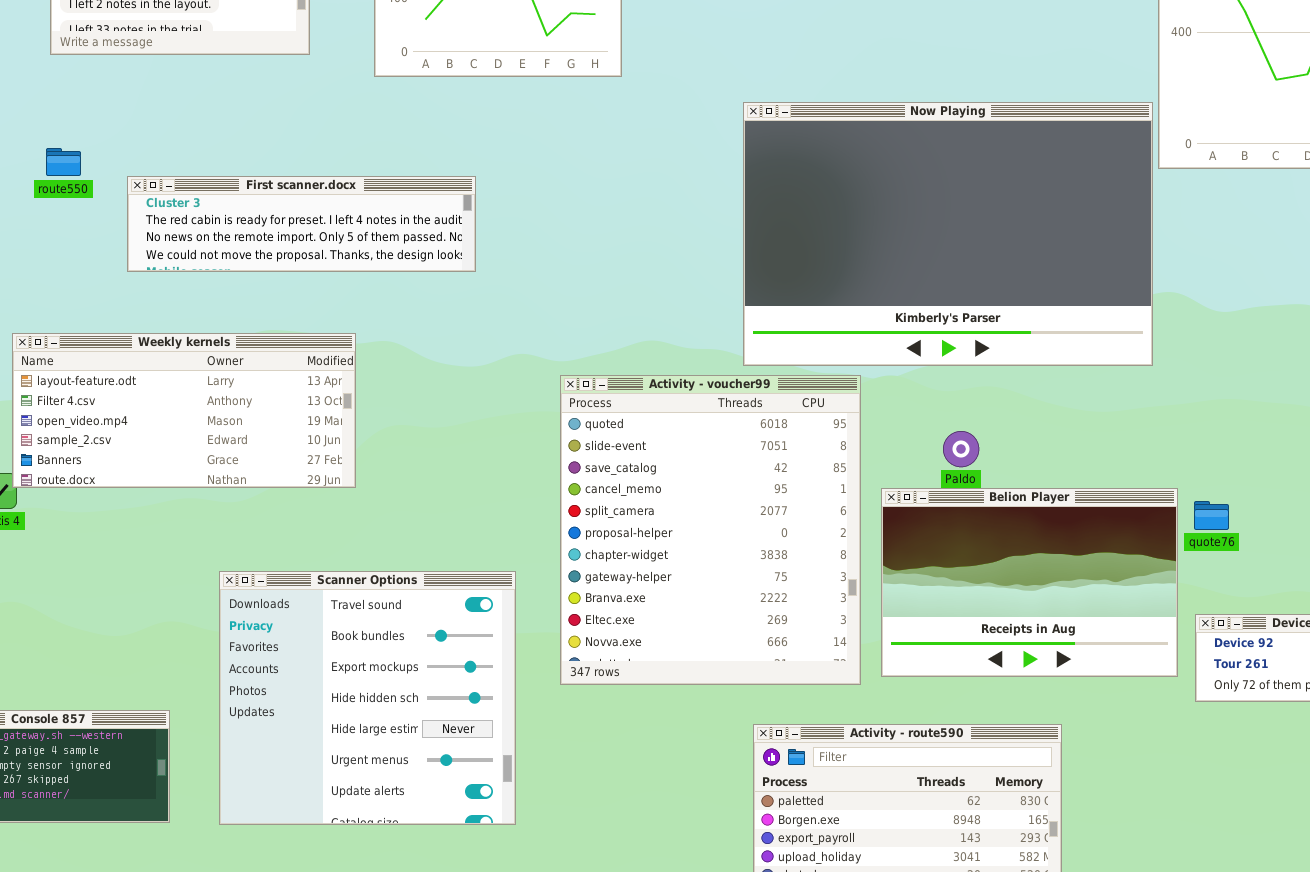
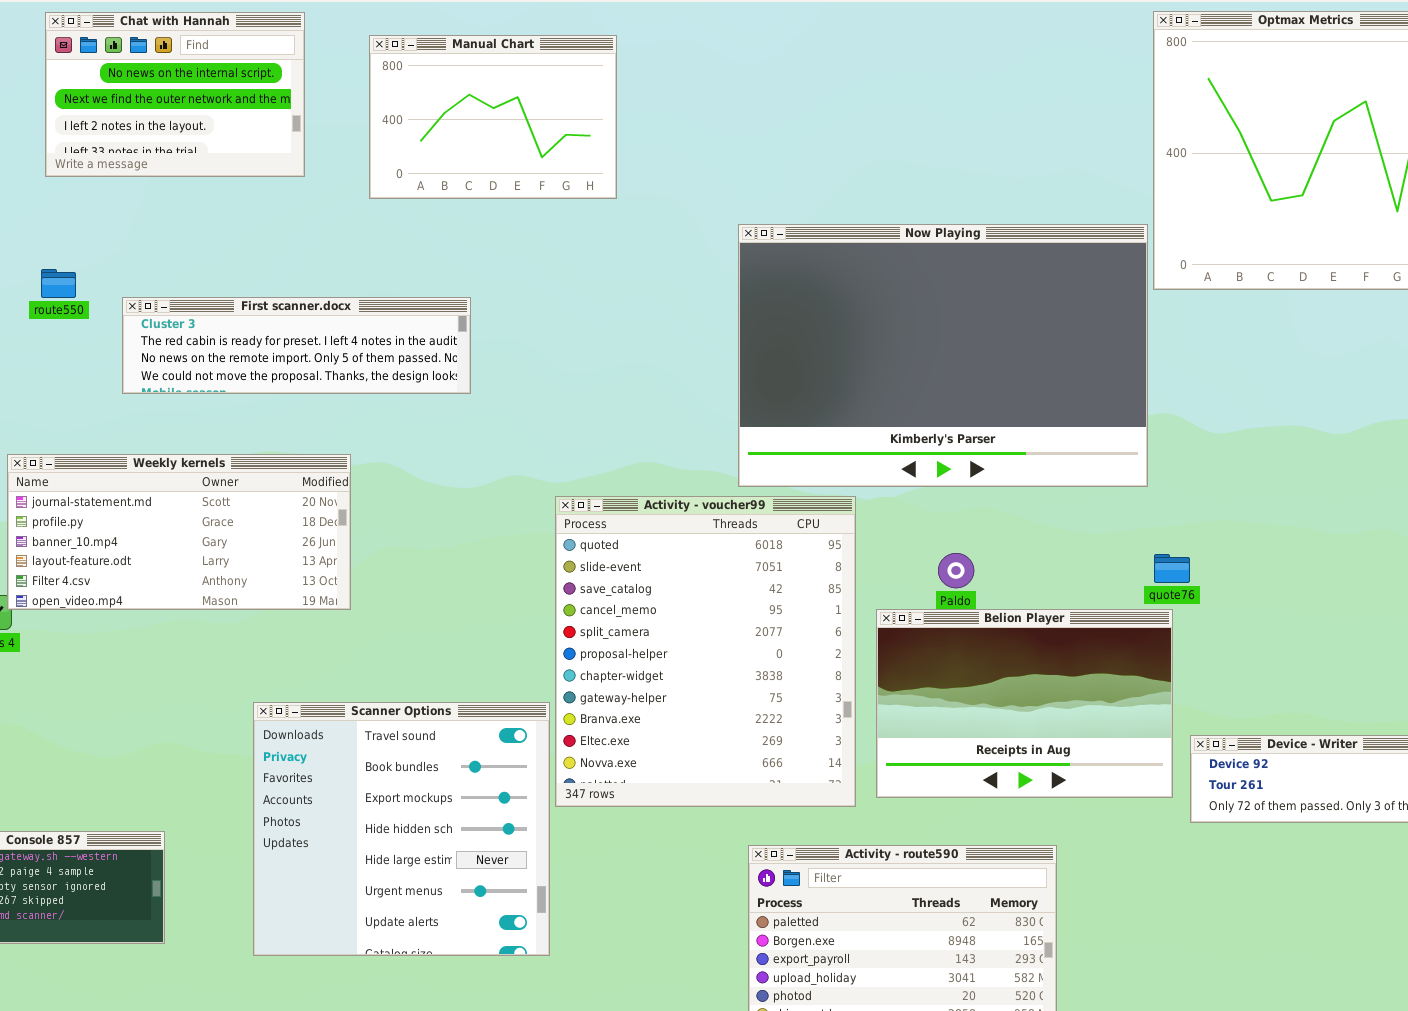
Weekly kernels: [12,333,356,488] -> [7,454,351,610], scrolled up 3 rows
quote76: [1194,501,1229,530] -> [1154,554,1190,583], moved
Scanner Options: [219,571,516,825] -> [253,702,550,956], moved

